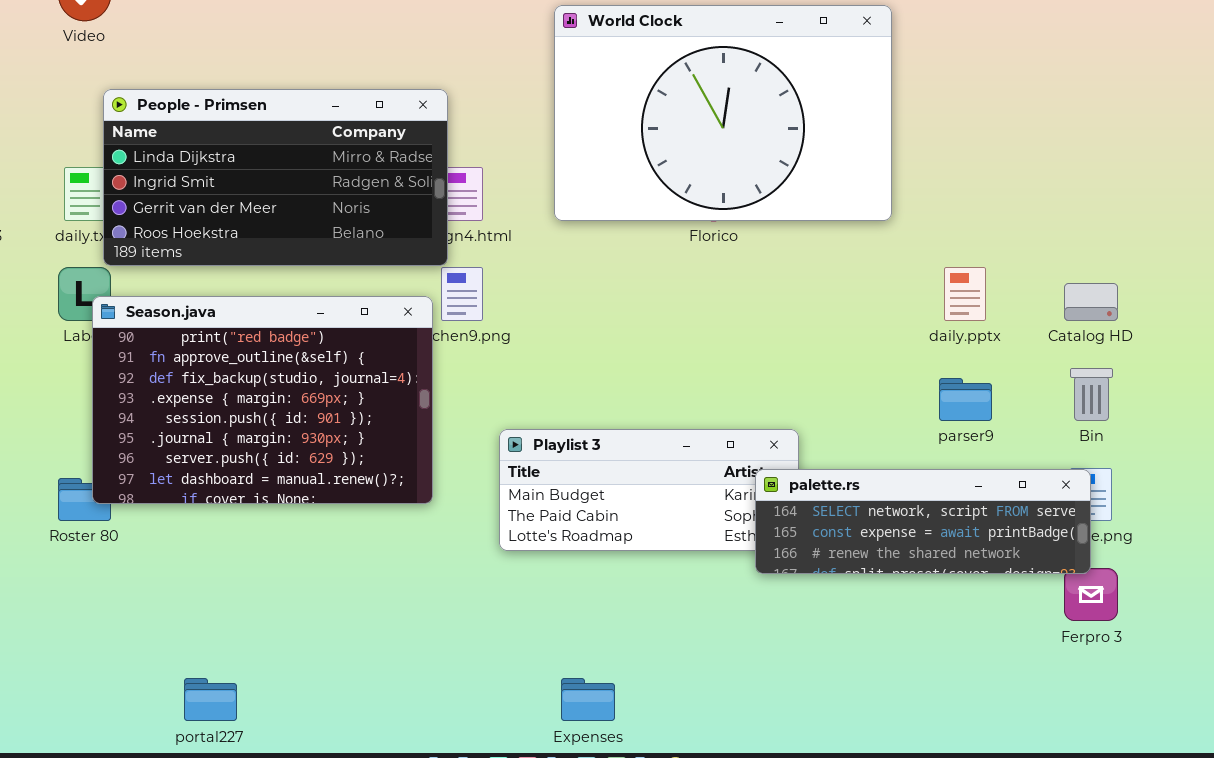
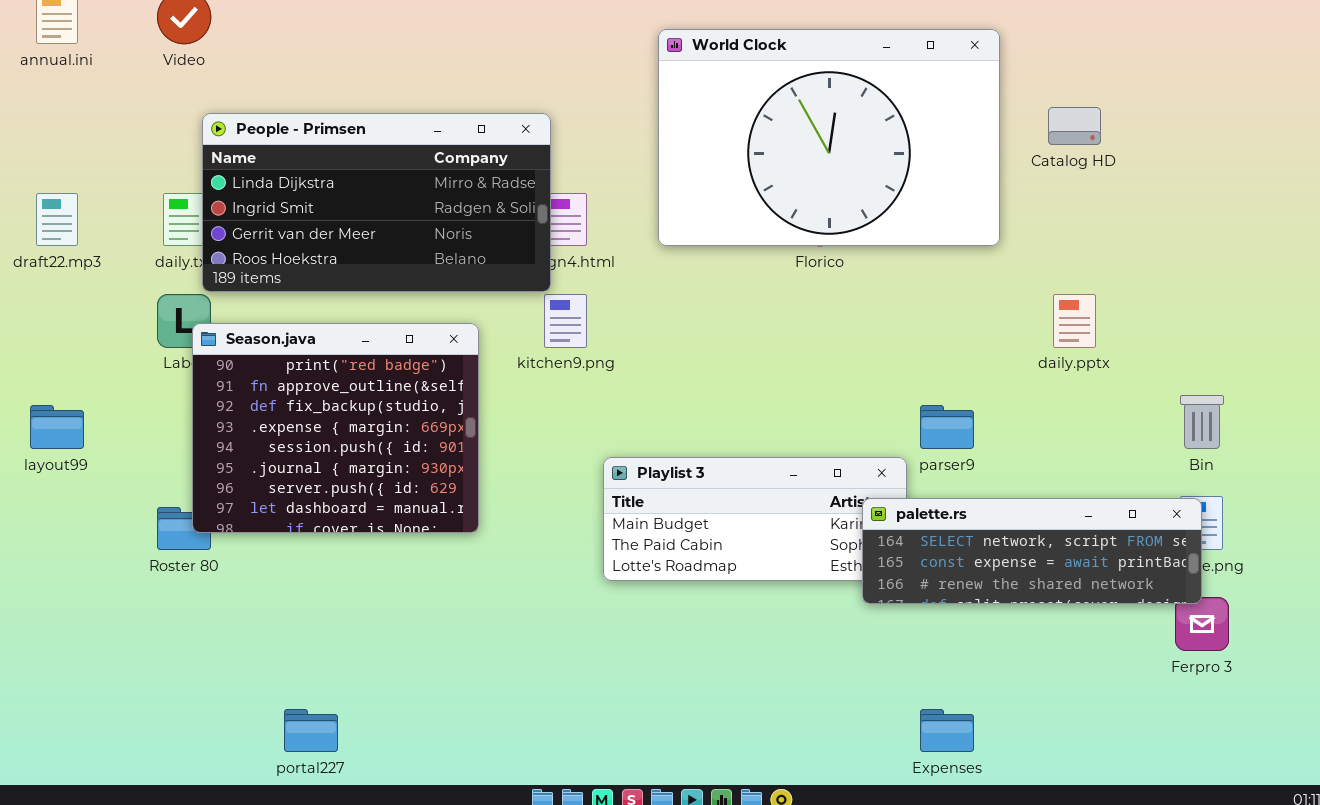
Catalog HD: [1064,283,1118,321] -> [1048,107,1101,145], moved
Season.java: [92,296,433,504] -> [192,323,479,533], resized
parser9: [939,378,992,421] -> [920,405,974,449], moved
Expenses: [561,678,615,721] -> [920,709,974,752], moved

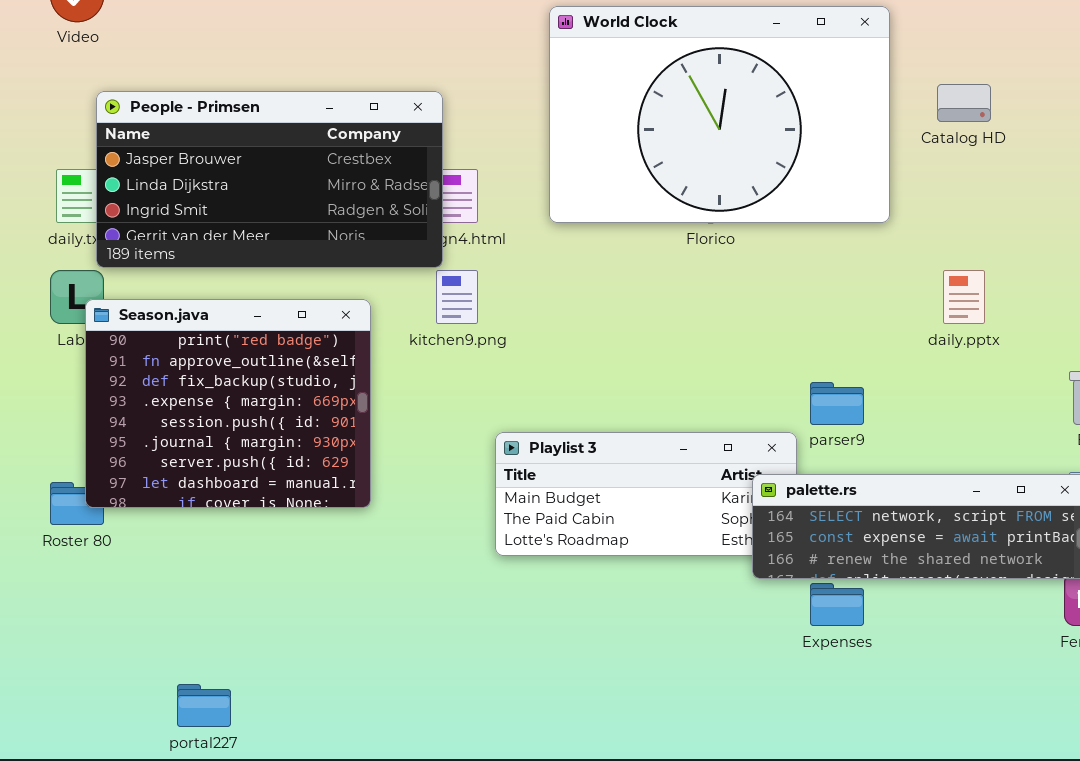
People - Primsen: [202,113,551,292] -> [96,91,443,268], scrolled up 1 row
Expenses: [920,709,974,752] -> [810,583,864,626], moved

